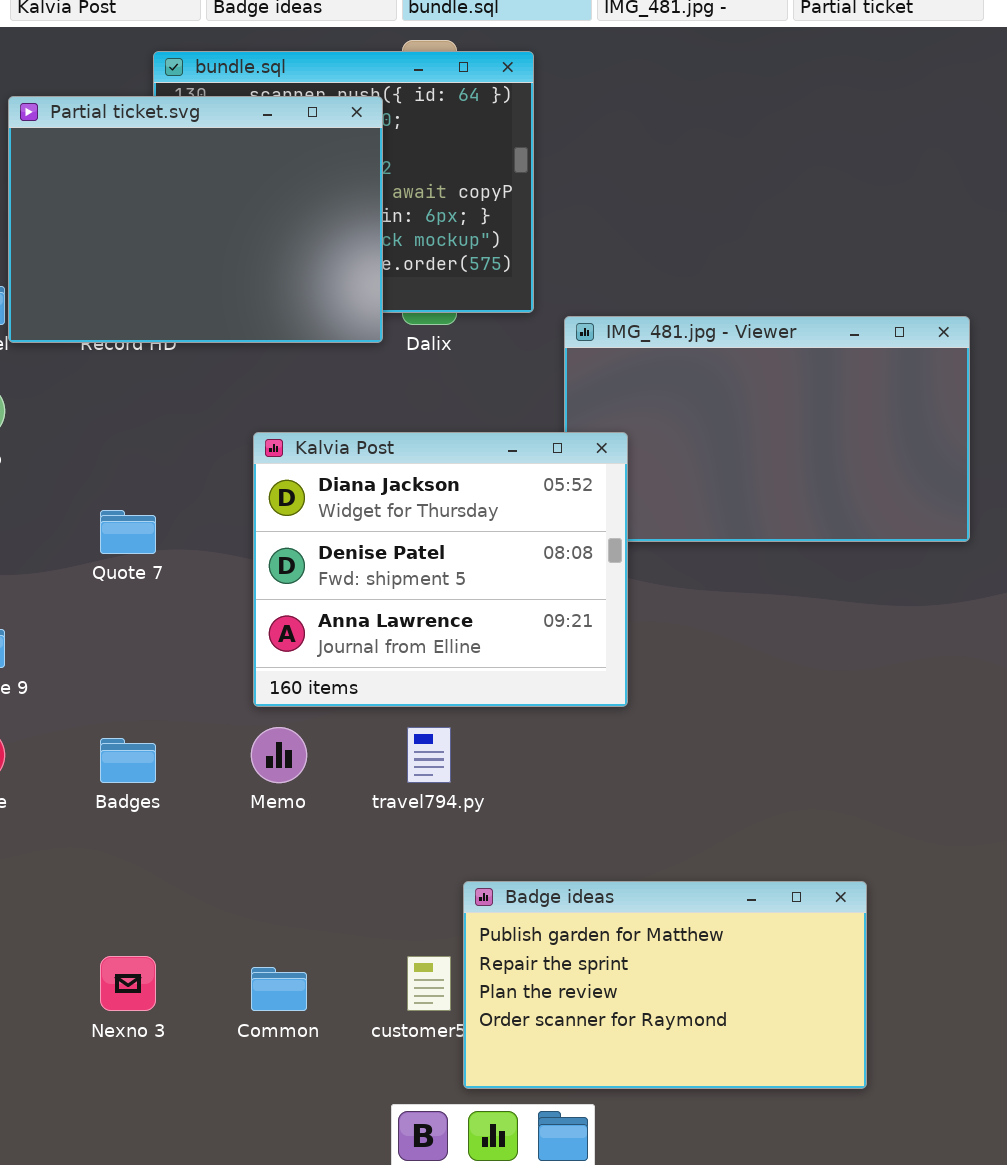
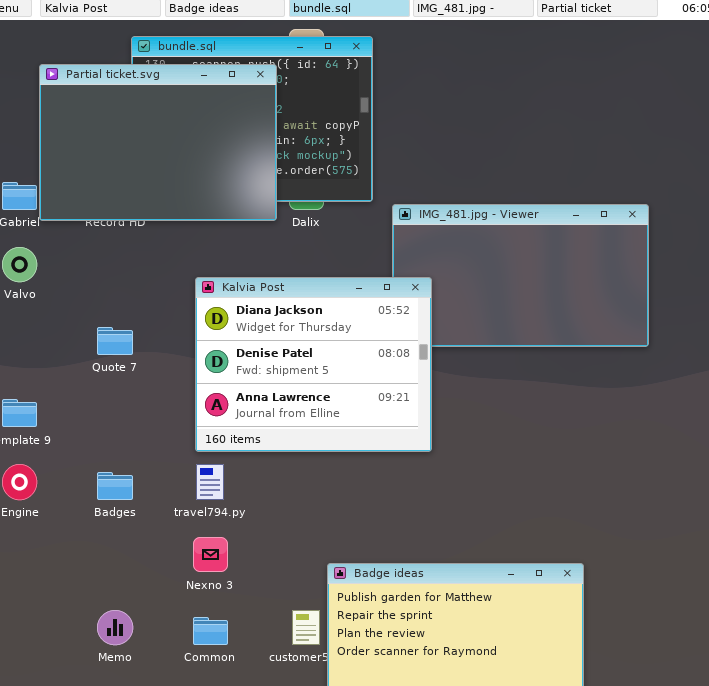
Memo: [251,727,307,783] -> [97,610,133,645], moved
travel794.py: [407,727,451,783] -> [196,464,224,500], moved
Nexno 3: [100,956,156,1011] -> [193,537,228,572], moved

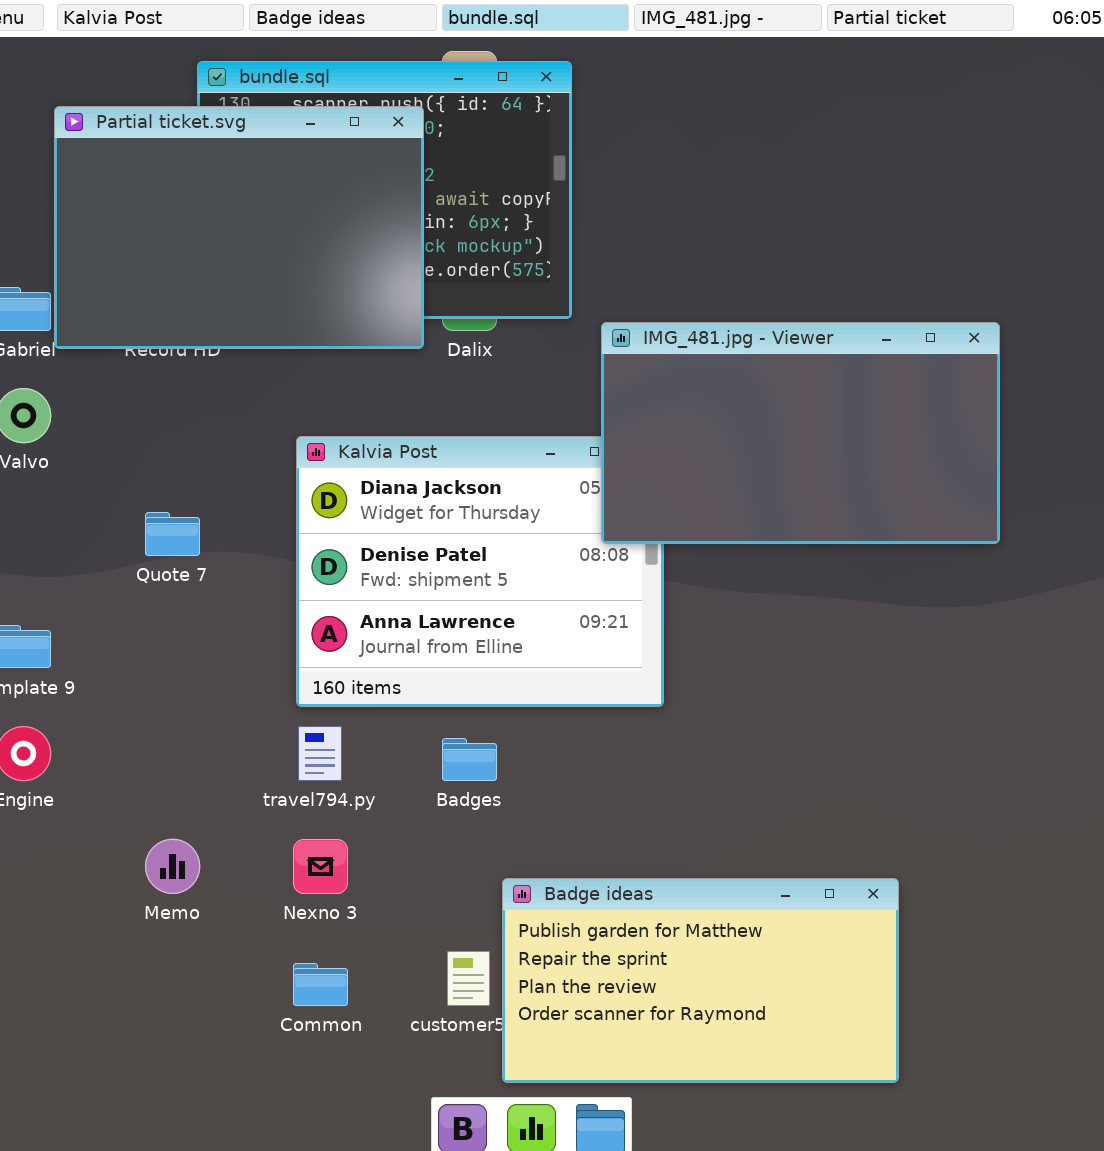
IMG_481.jpg - Viewer: [392,204,649,347] -> [601,322,1000,544], raised
Badges: [97,472,133,500] -> [442,738,497,781], moved
Memo: [97,610,133,645] -> [145,839,200,894], moved

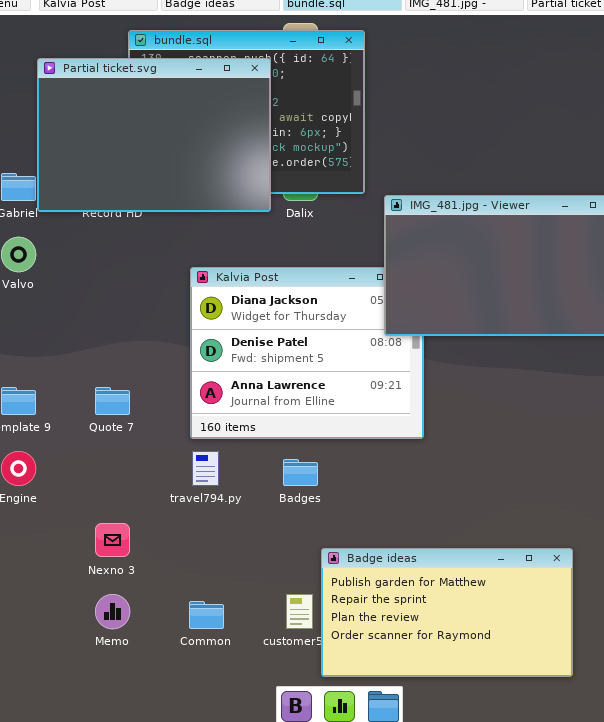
Quote 7: [145,512,200,556] -> [95,387,130,415], moved
Memo: [145,839,200,894] -> [95,594,130,629], moved
Nexno 3: [293,839,348,894] -> [95,523,130,557], moved

